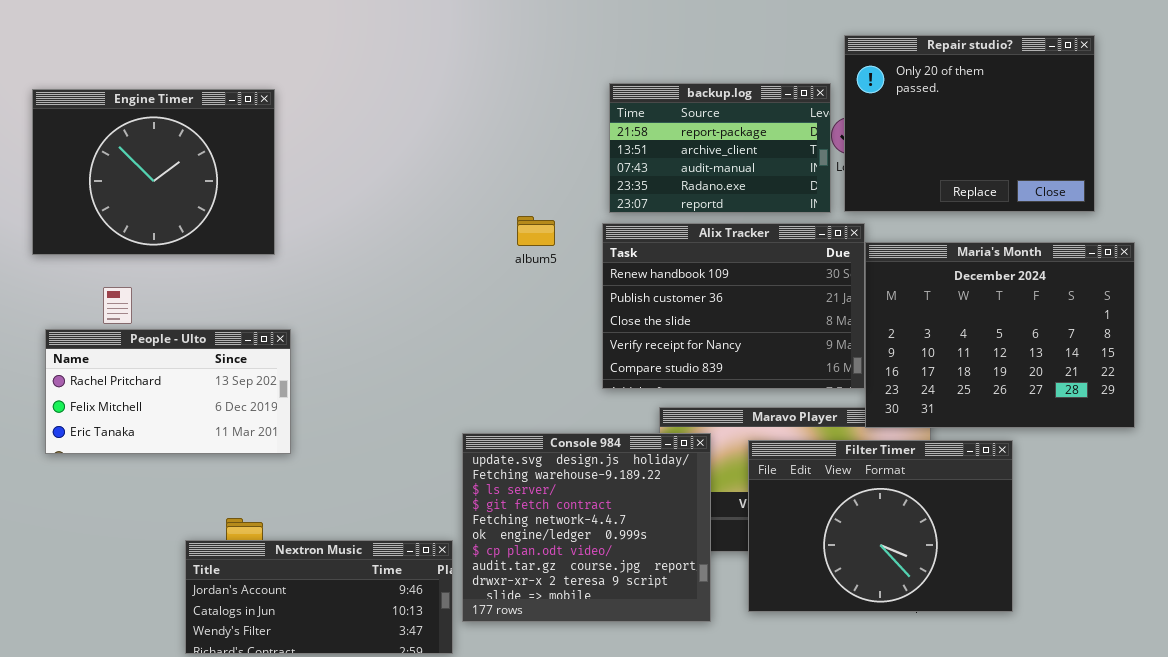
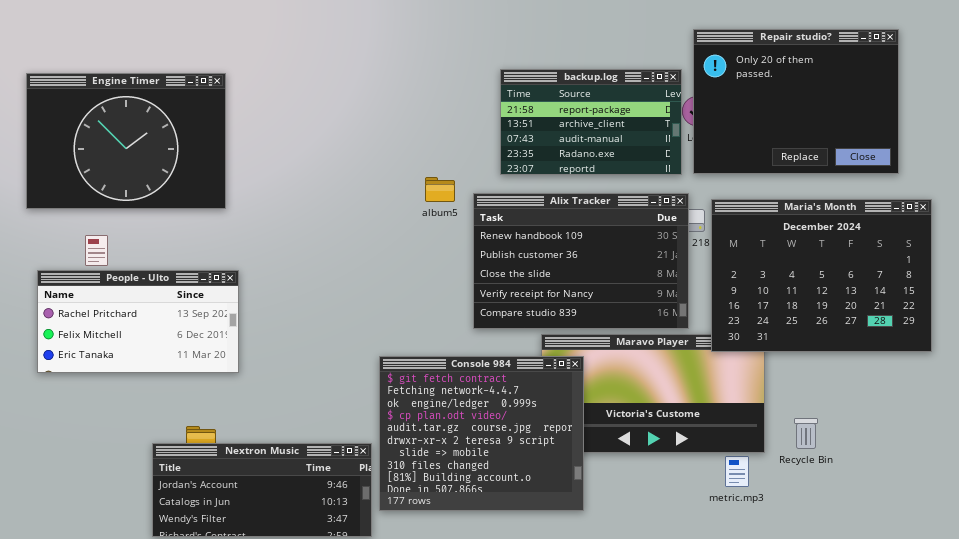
Alix Tracker: [602,223,865,389] -> [473,193,689,329], moved
Console 984: [462,433,711,622] -> [379,356,584,511], scrolled down 3 rows
Filter Timer: [748,440,1013,612] -> none, closed

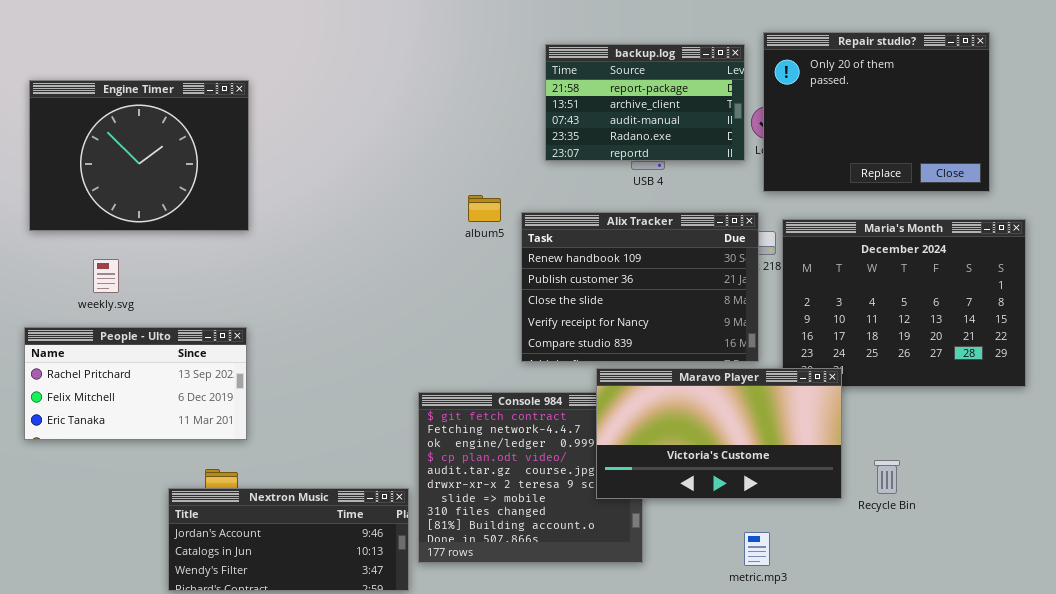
backup.log: [500,69,682,175] -> [545,44,745,161], moved
People - Ulto: [37,270,239,373] -> [24,327,247,440], moved
Maravo Player: [541,334,765,453] -> [596,368,842,499], raised
metric.mp3: [725,456,749,487] -> [744,532,770,566], moved

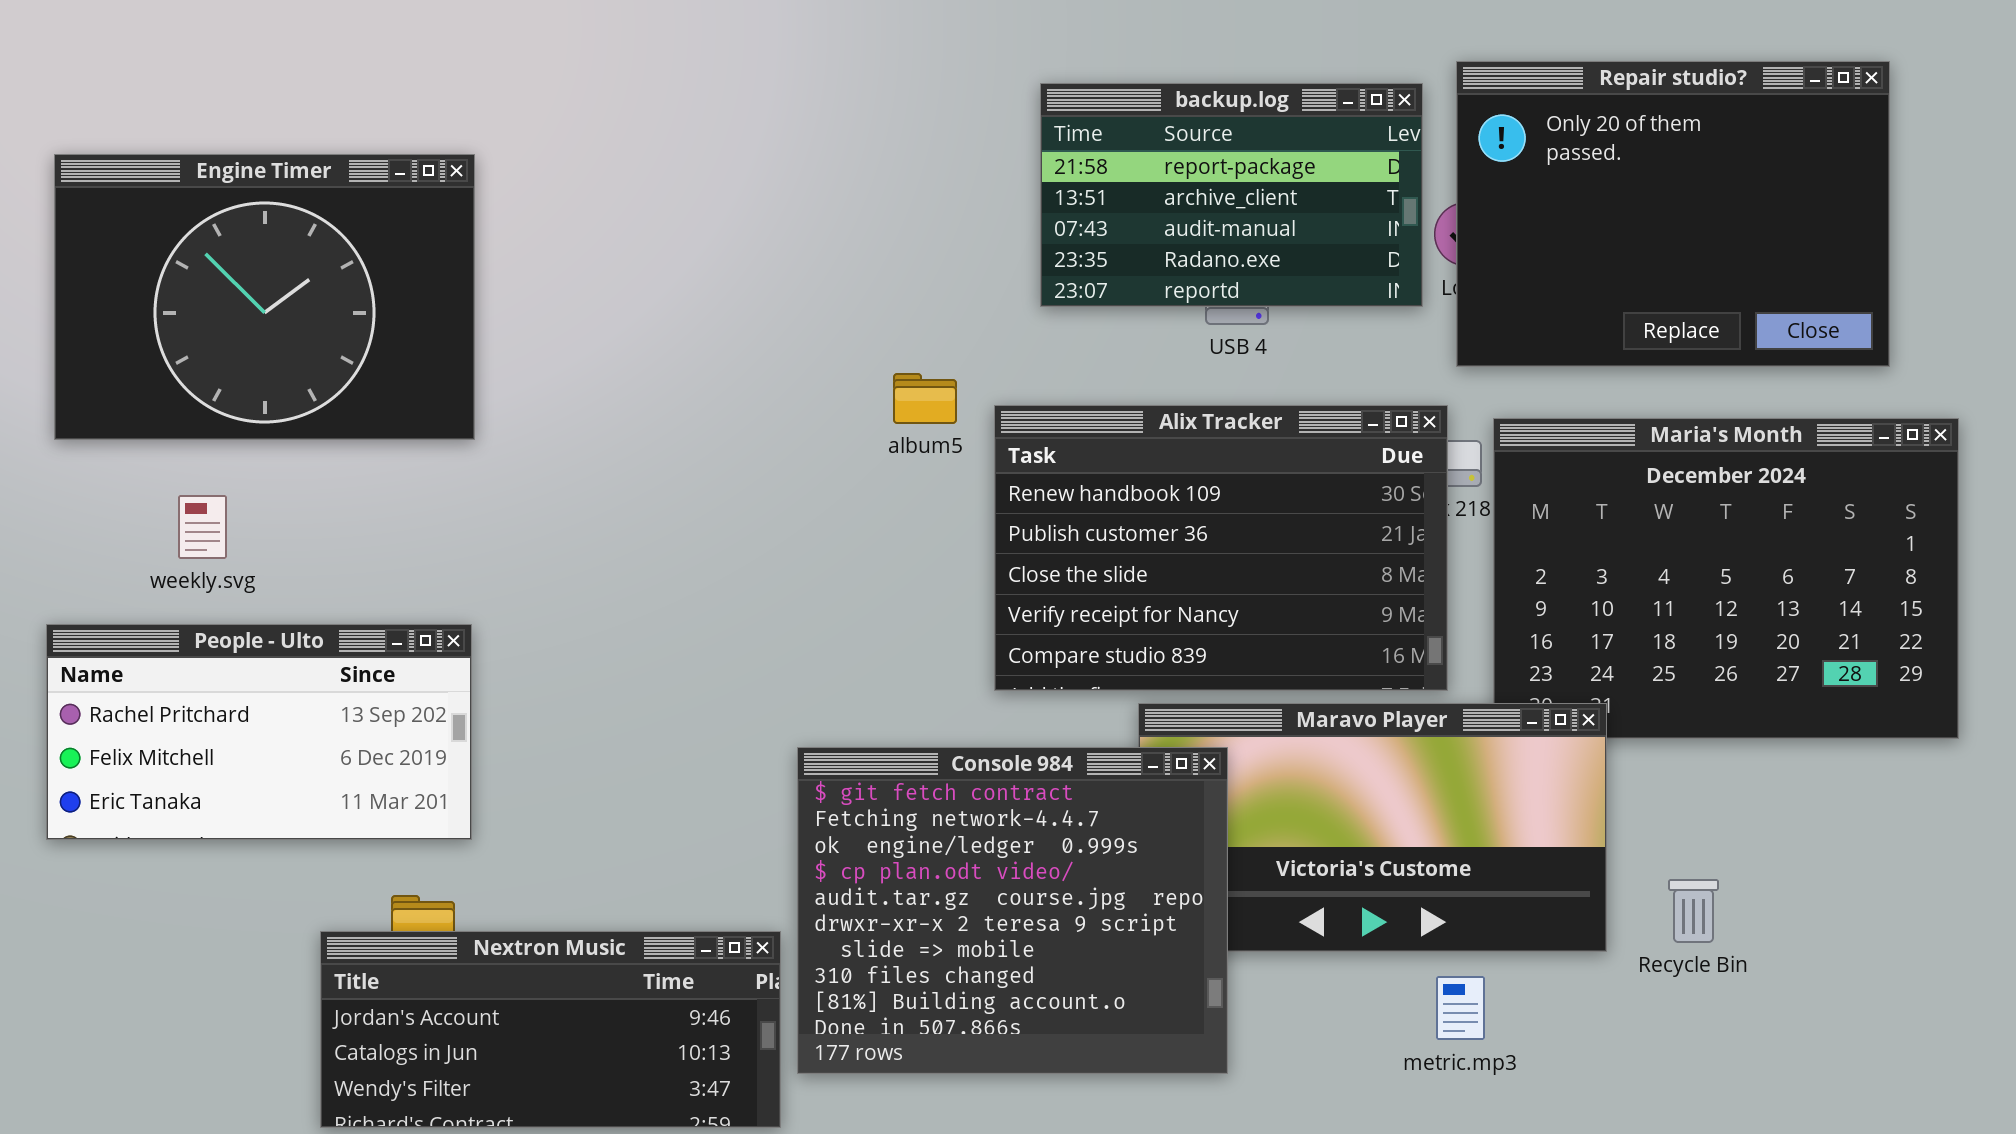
Console 984: [418,392,643,563] -> [797,747,1228,1074], raised
metric.mp3: [744,532,770,566] -> [1436,976,1485,1040], moved

